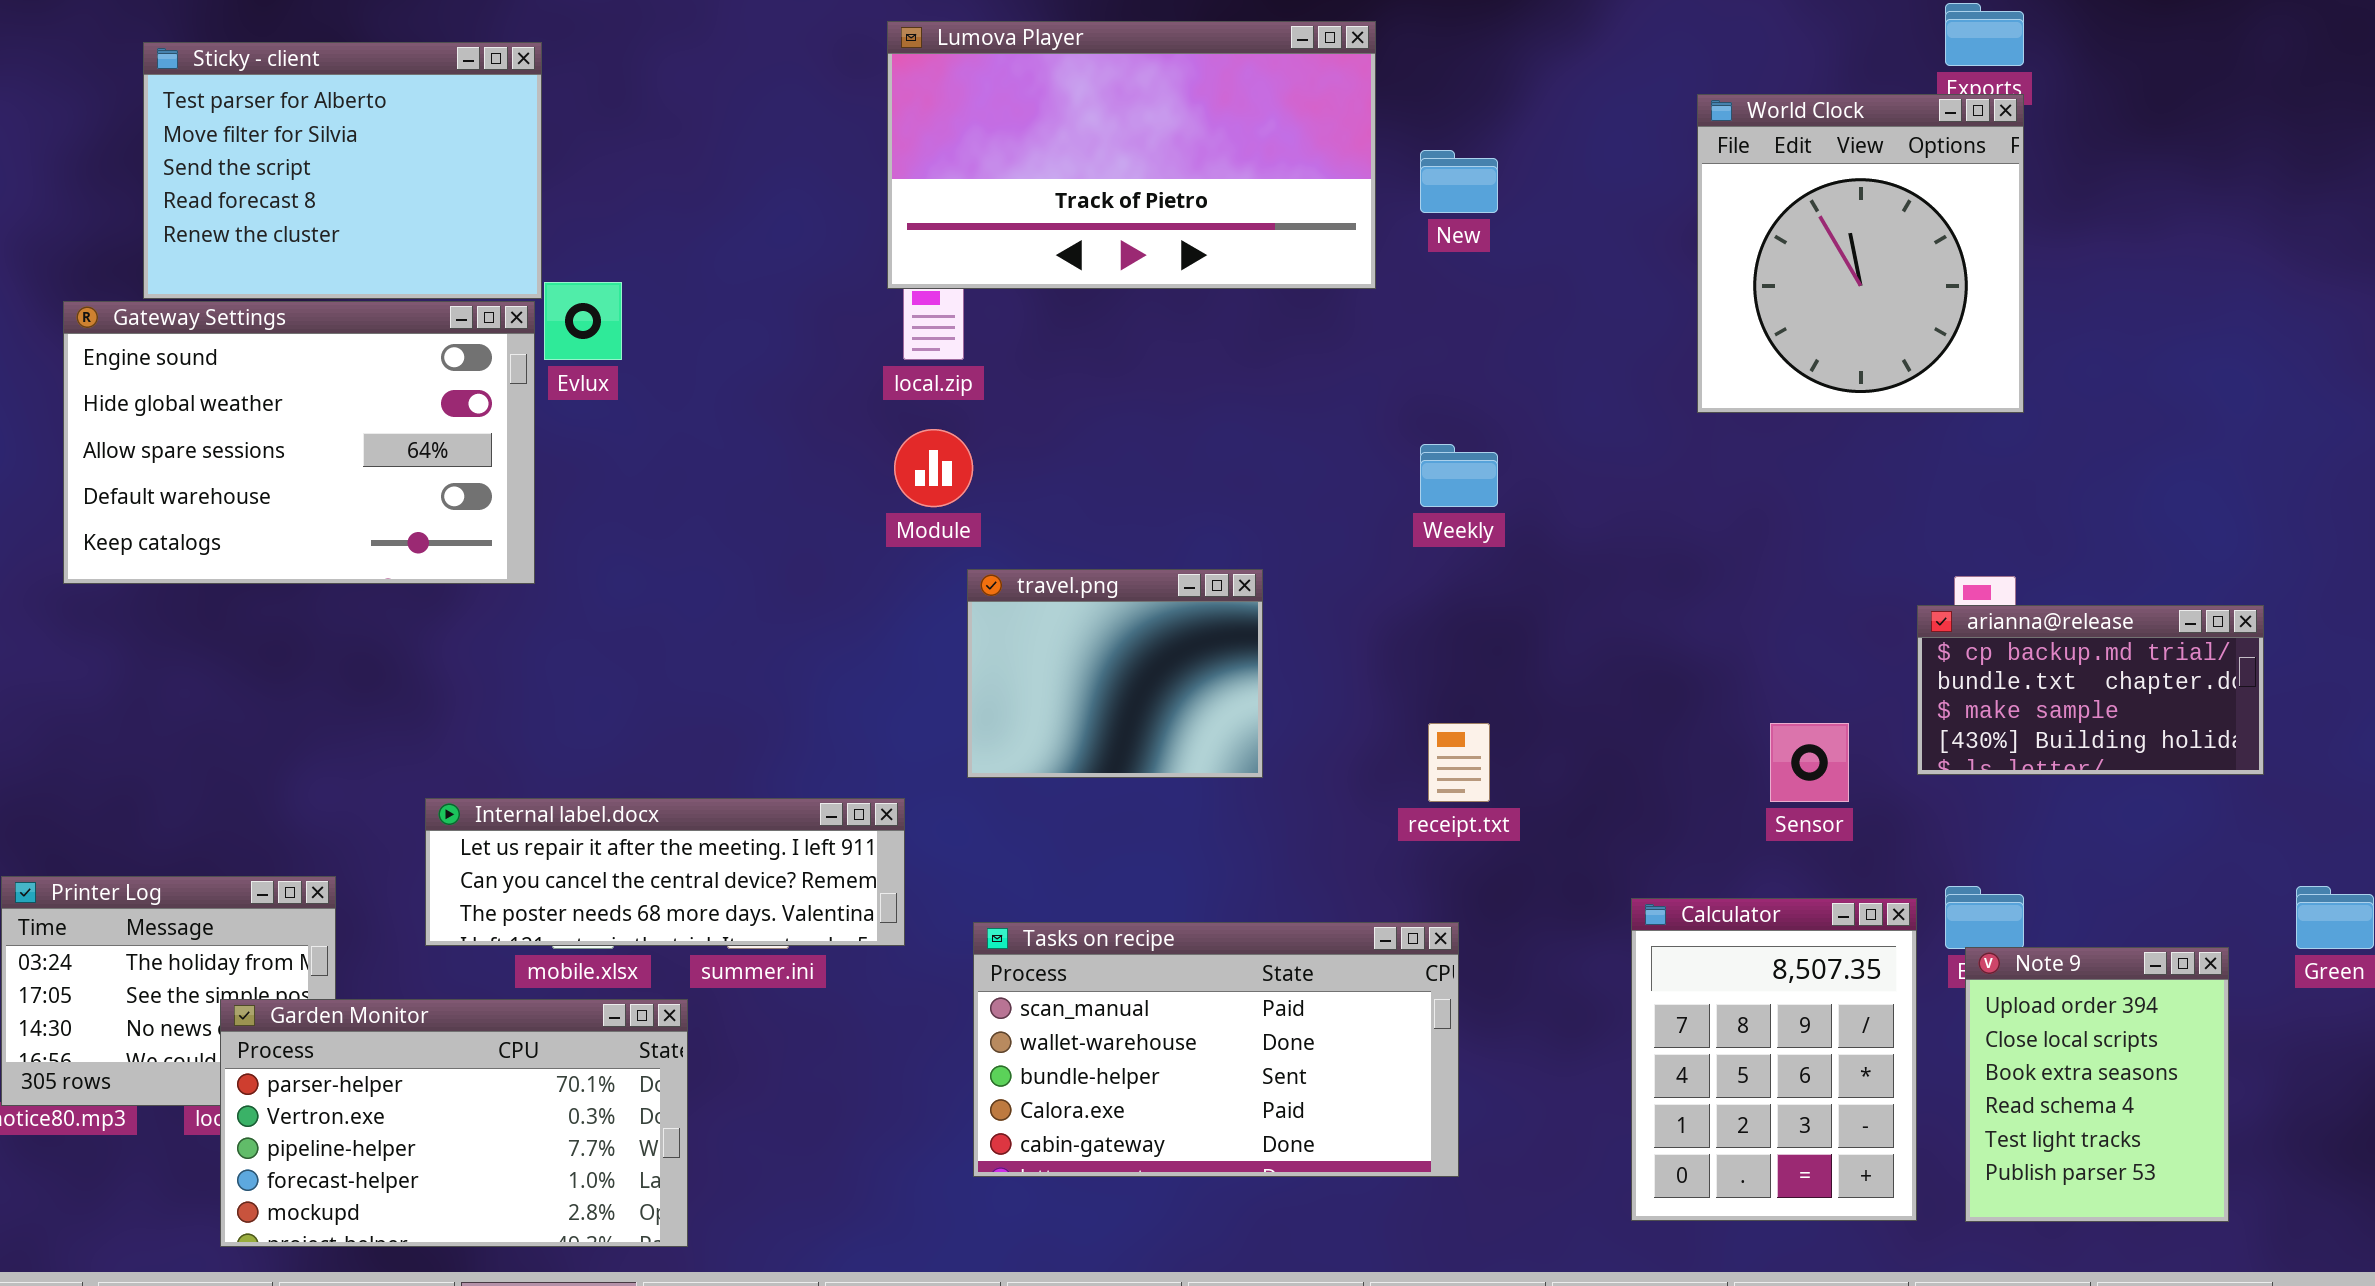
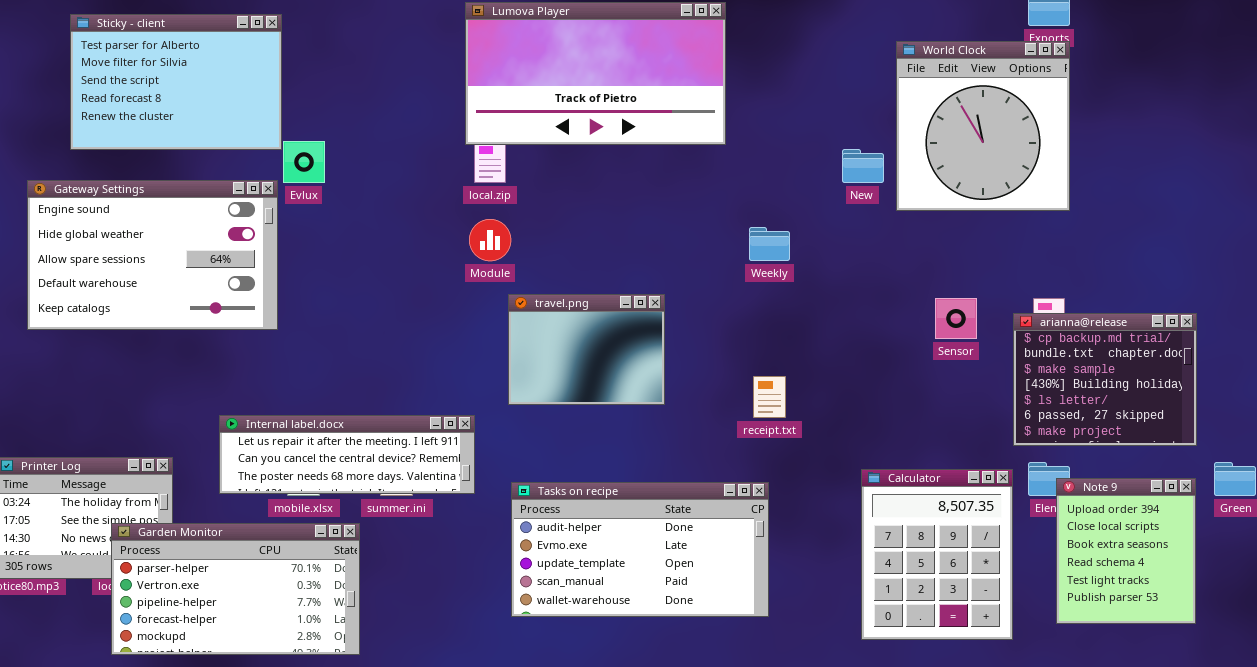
New: [1420,150,1498,213] -> [842,149,884,183], moved
Gateway Settings: [63,301,535,584] -> [27,180,278,330], moved
arianna@release: [1917,605,2264,775] -> [1013,313,1197,446], resized
Sensor: [1770,723,1849,802] -> [935,298,977,339], moved
Tasks on recipe: [973,922,1459,1177] -> [511,482,769,617], scrolled up 3 rows
Note 9: [1965,947,2229,1222] -> [1056,478,1196,624], moved

